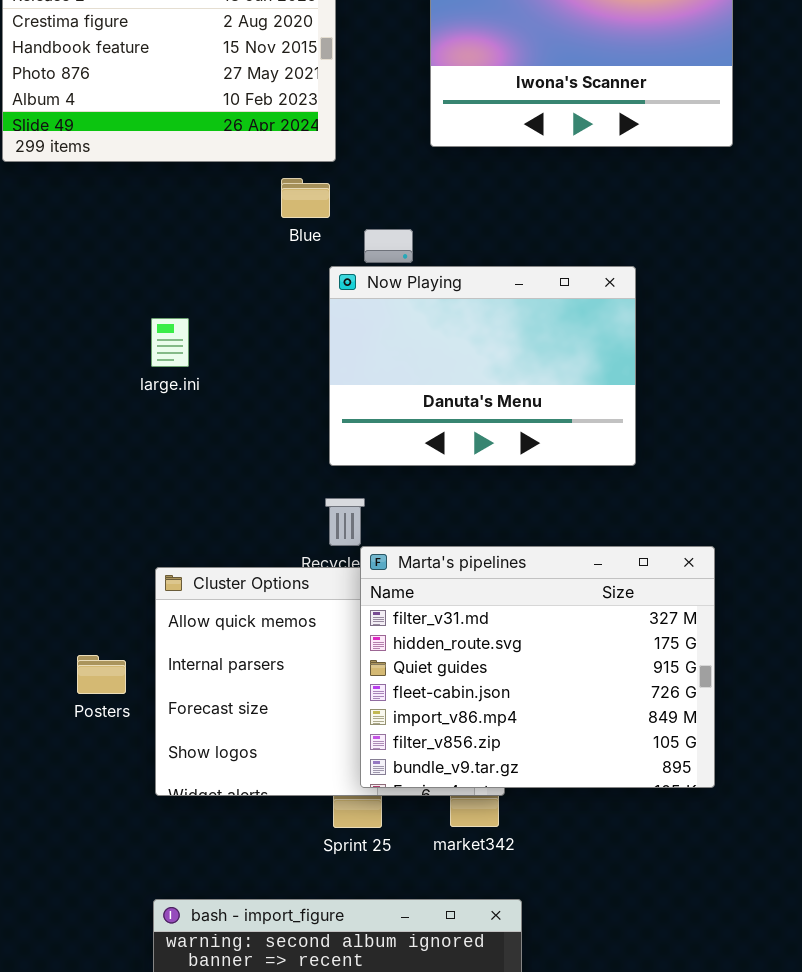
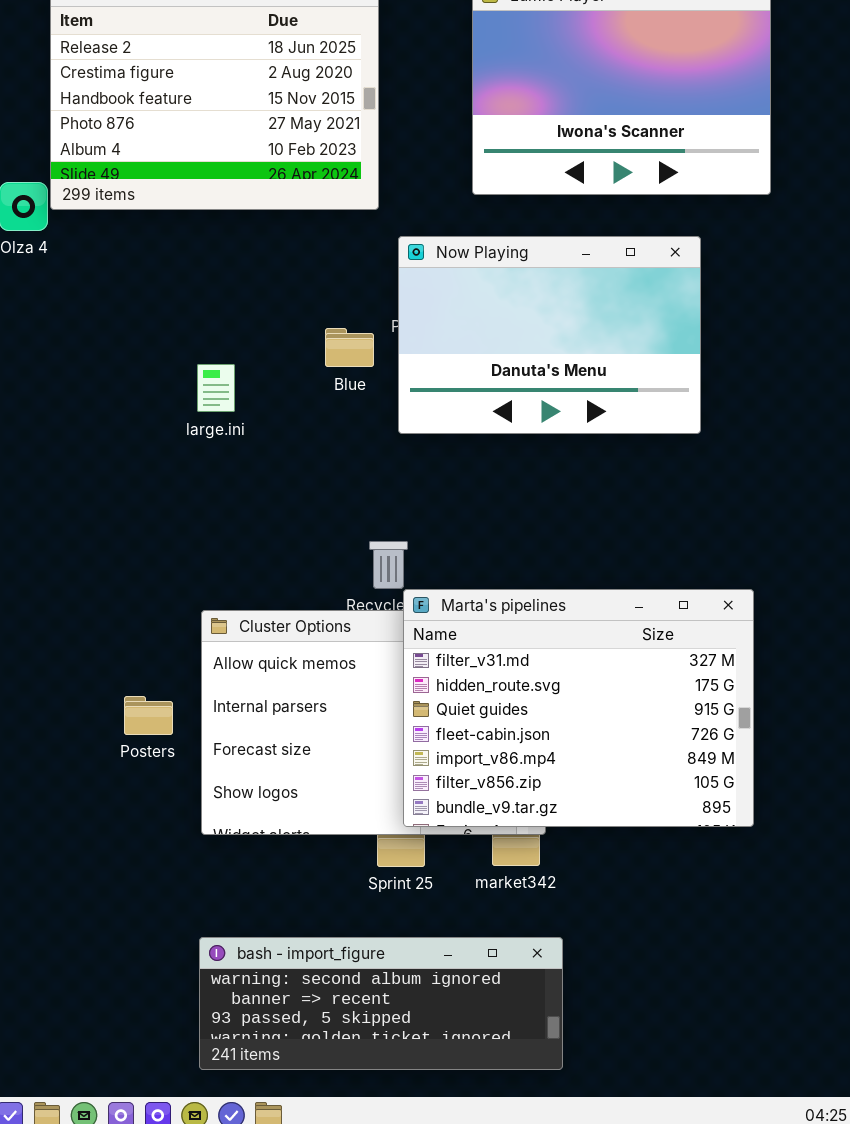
Blue: [281,178,330,218] -> [325,328,374,367], moved
Now Playing: [329,266,636,466] -> [398,236,701,434], moved

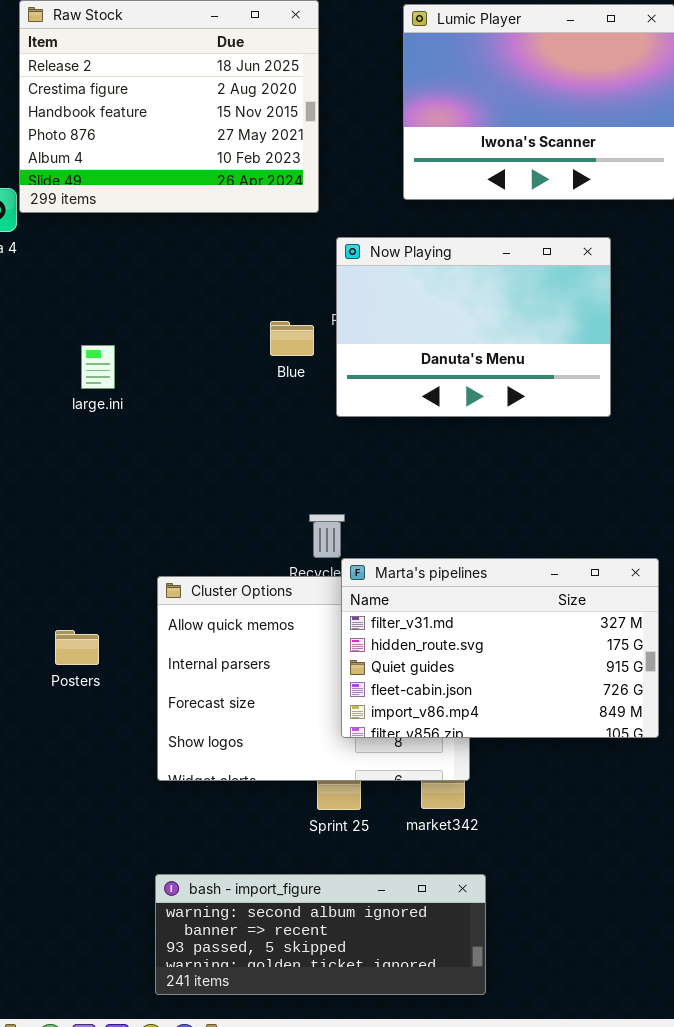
large.ini: [197,364,235,412] -> [81,345,115,389], moved
Marta's pipelines: [403,589,754,827] -> [341,558,659,738], resized
Posters: [124,696,173,735] -> [55,630,99,665], moved

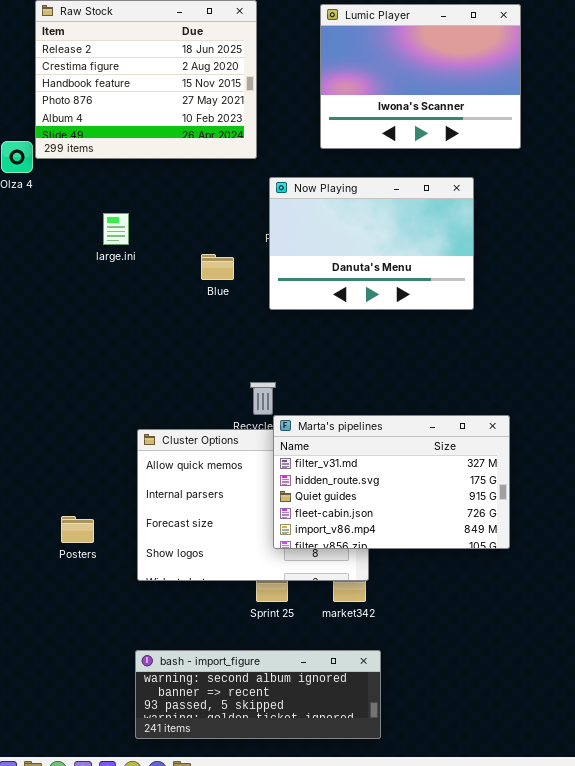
Blue: [270,321,314,356] -> [201,254,234,280], moved
large.ini: [81,345,115,389] -> [103,213,129,245], moved
Posters: [55,630,99,665] -> [61,516,94,543], moved

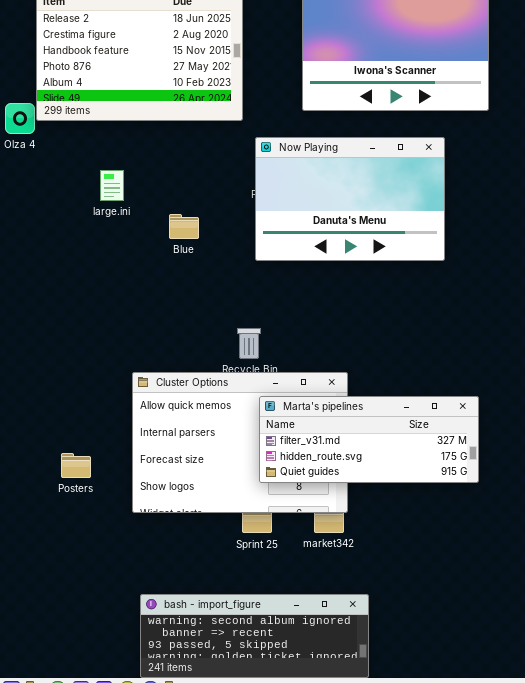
Blue: [201,254,234,280] -> [169,214,199,239], moved
Marta's pipelines: [273,415,510,549] -> [259,396,479,483], resized
bash - import_figure: [135,650,381,739] -> [140,594,369,678], moved

